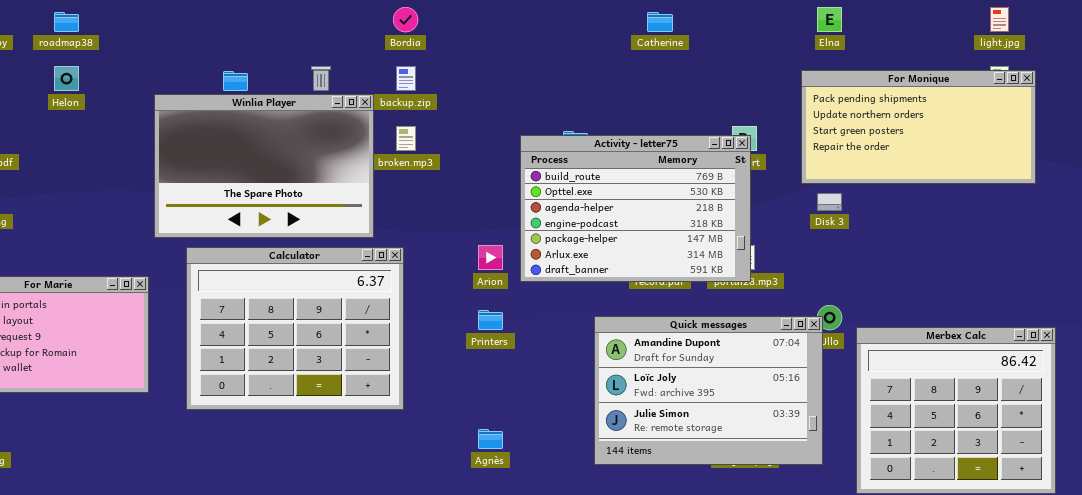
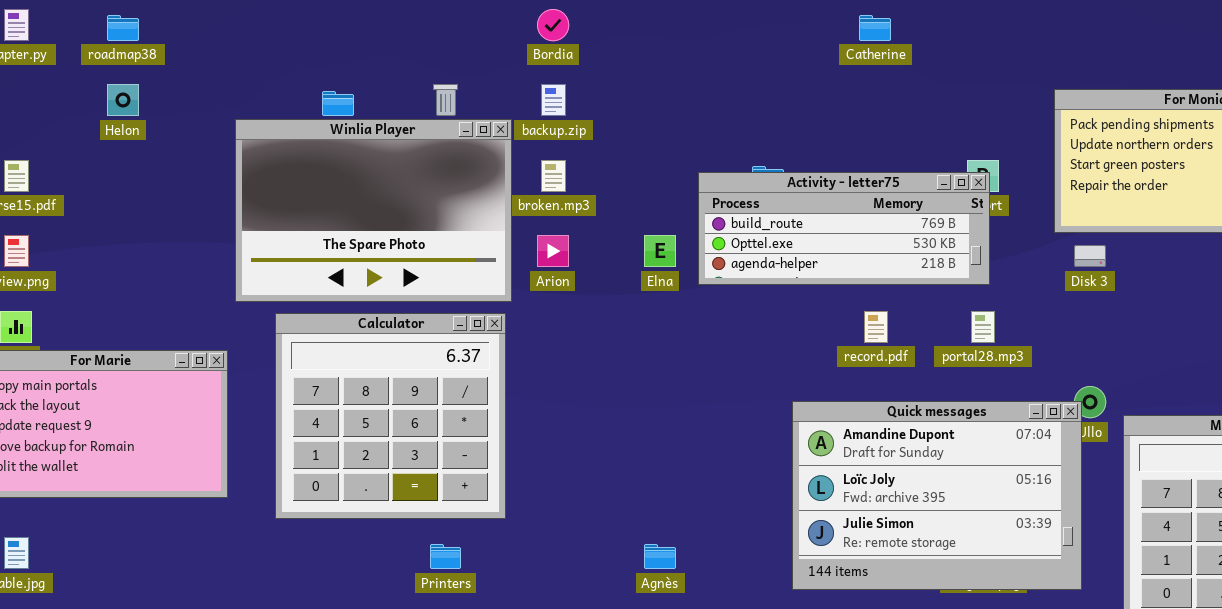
Elna: [817,7,842,32] -> [644,235,676,267], moved
Activity - letter75: [520,135,751,282] -> [698,172,990,285], resized
Arion: [478,245,503,270] -> [537,235,569,267], moved
Calculator: [186,247,404,410] -> [275,313,506,519], resized
Printers: [478,310,503,330] -> [430,544,461,569], moved

